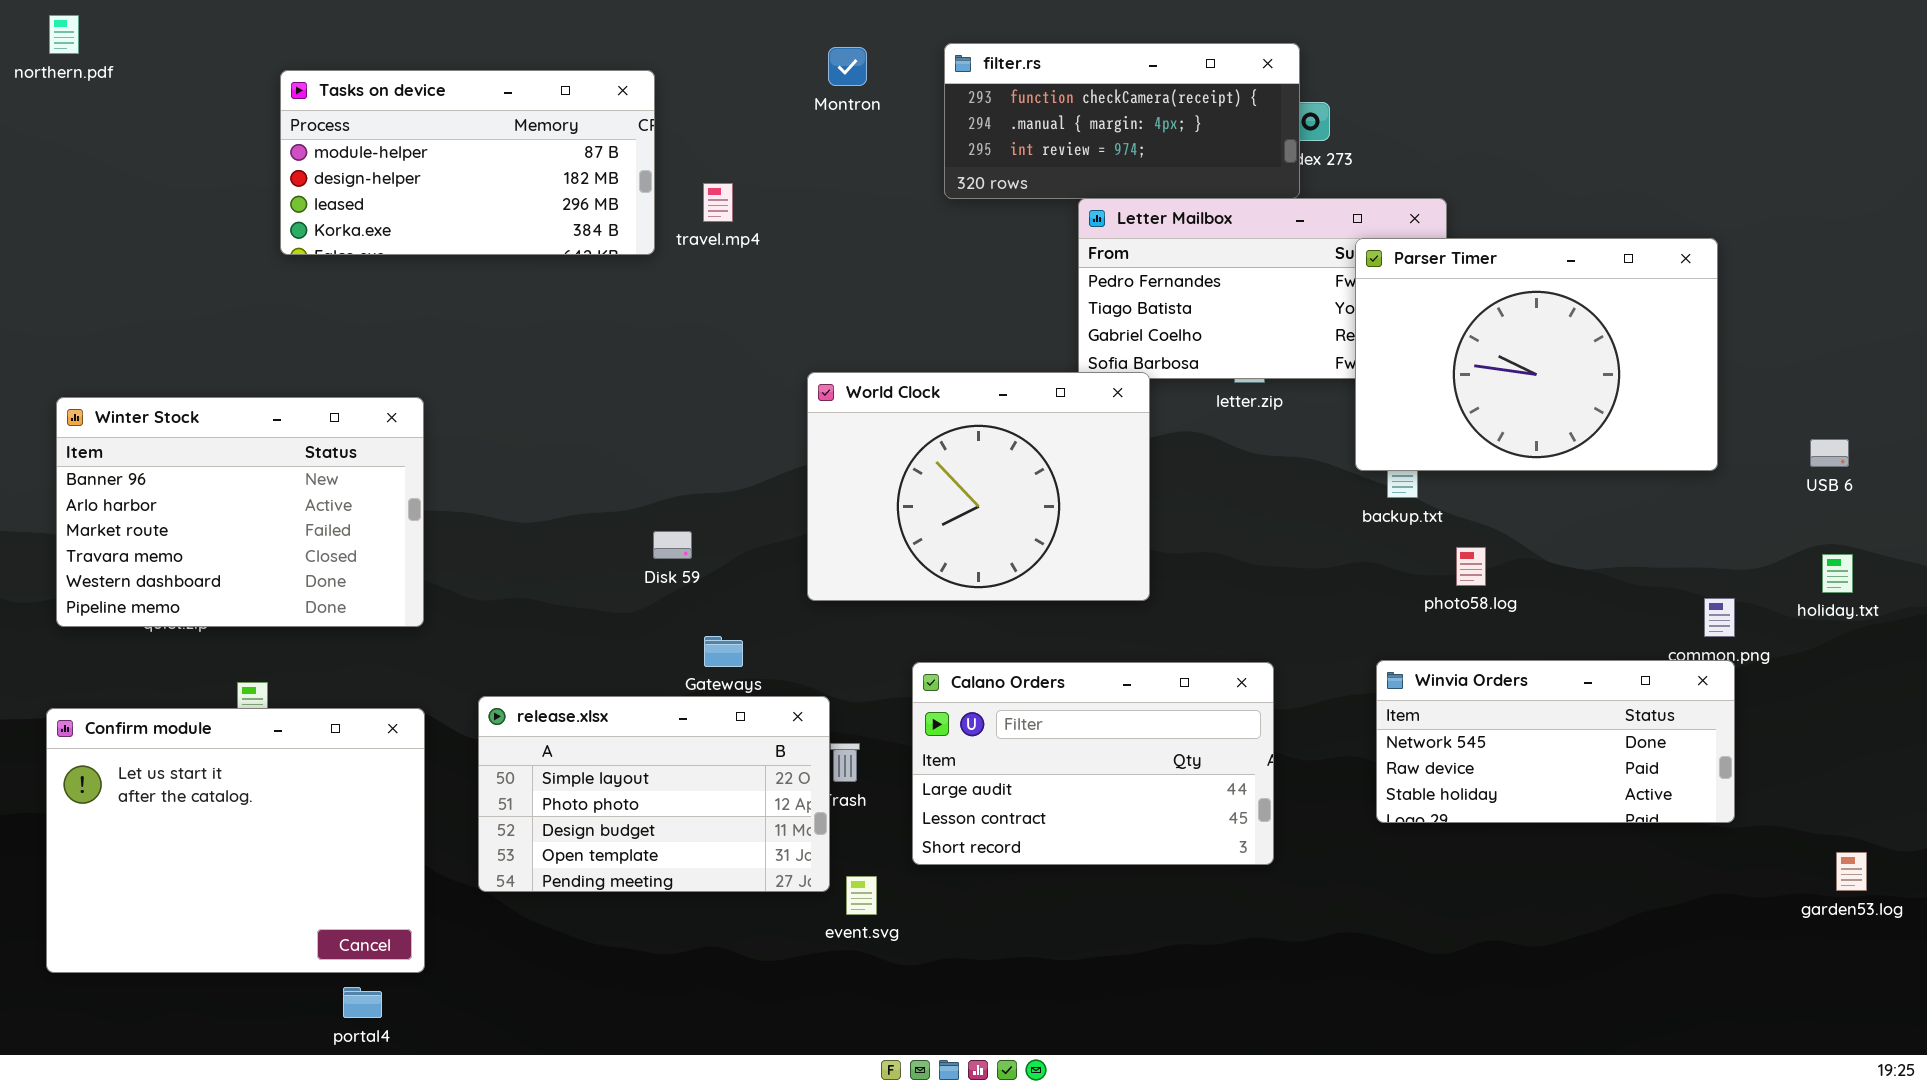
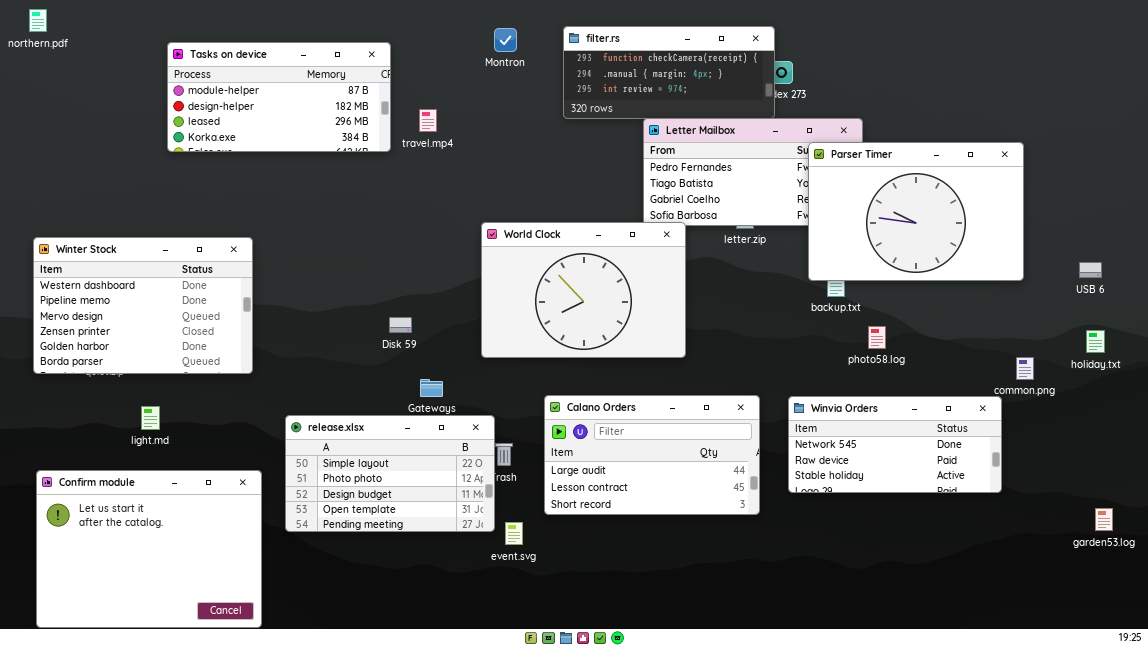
Winter Stock: [56,397,424,627] -> [33,237,253,374], scrolled down 4 rows
Winvia Orders: [1376,660,1735,823] -> [788,396,1002,493], moved
Confirm module: [46,708,425,973] -> [36,470,262,628], moved

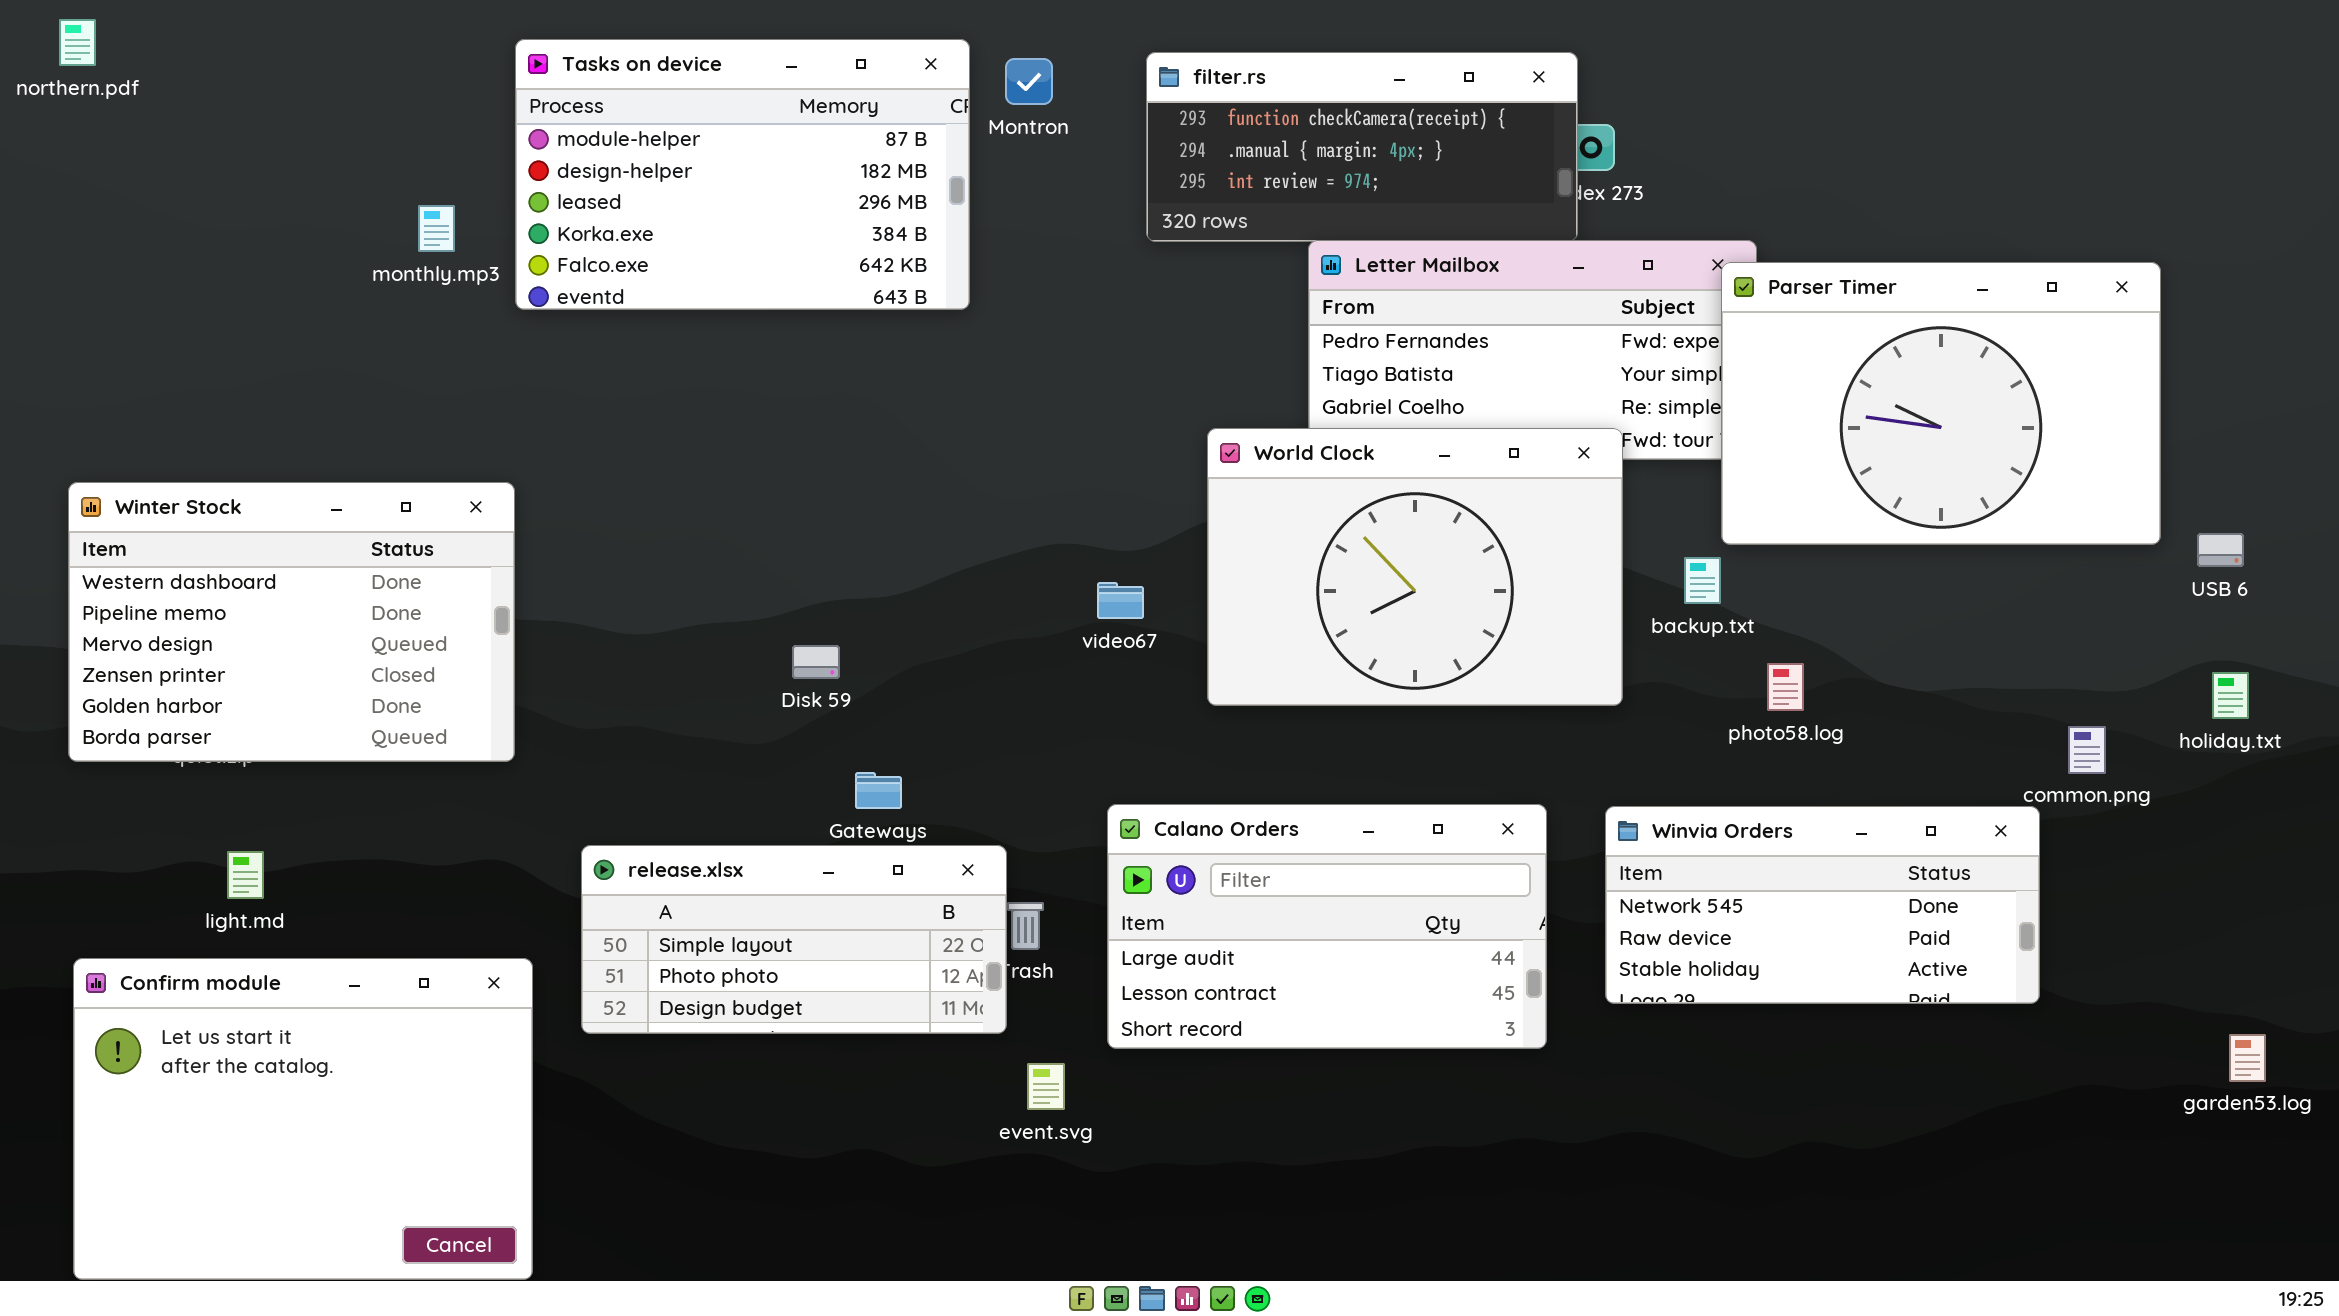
Tasks on device: [167,42,391,152] -> [515,39,970,310], moved, resized
Parser Timer: [808,142,1024,281] -> [1721,262,2161,545], moved
World Clock: [481,222,686,358] -> [1207,428,1623,706], moved
light.md: [141,406,160,430] -> [227,851,264,899], moved
release.xlsx: [285,415,495,532] -> [581,845,1007,1034], resized

